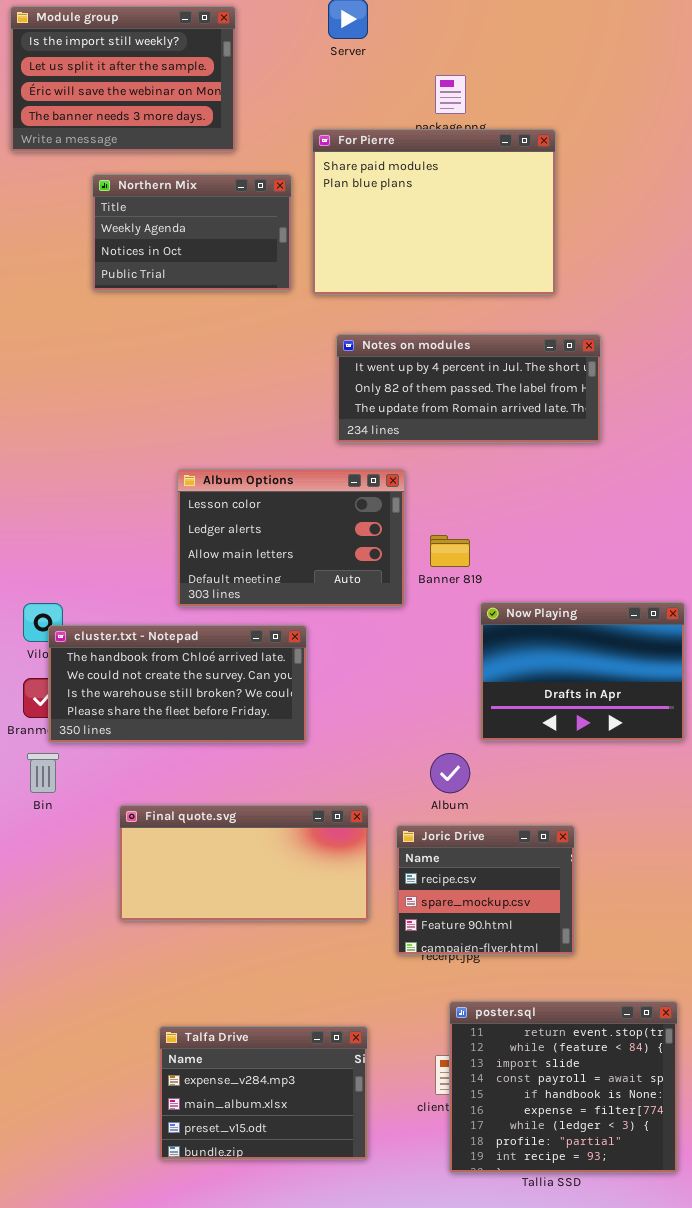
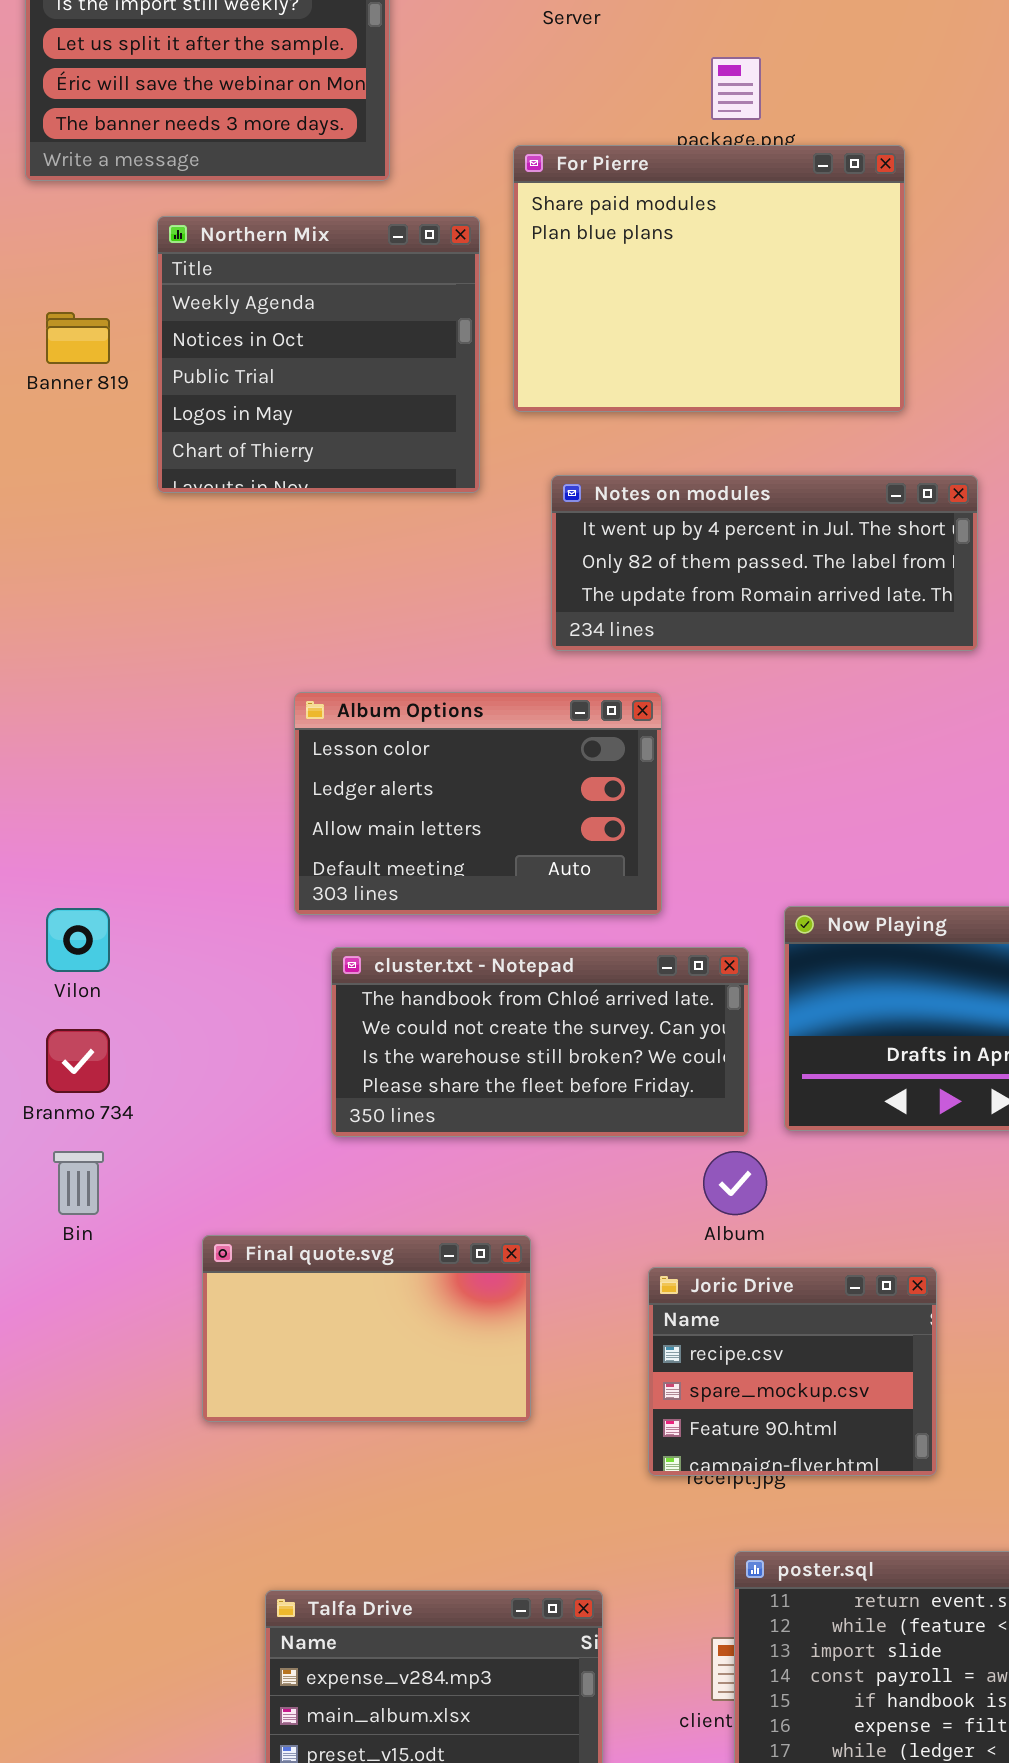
Northern Mix: [92,174,292,291] -> [157,216,480,493], resized
Banner 819: [430,535,470,567] -> [46,312,110,364], moved
cluster.txt - Notepad: [48,625,307,743] -> [331,947,749,1137], moved
Final quote.svg: [119,805,369,921] -> [202,1235,531,1422], resized

